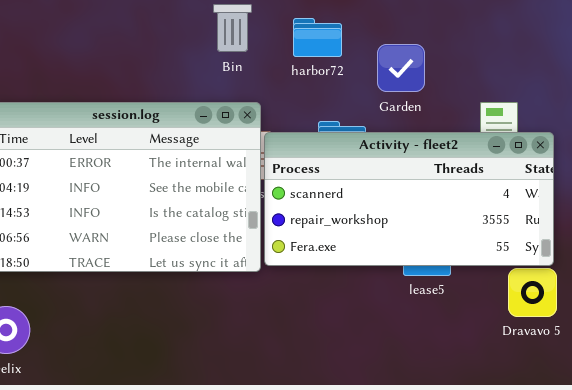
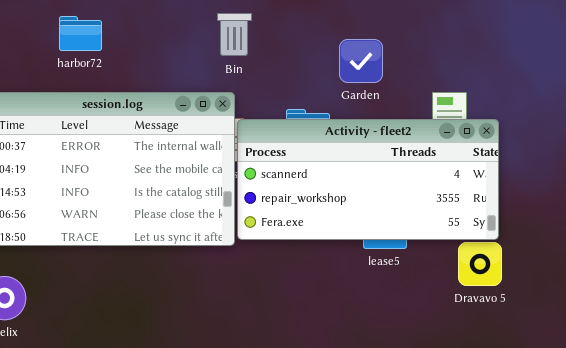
Bin: [213,4,252,52] -> [217,13,252,56], moved
harbor72: [293,18,342,57] -> [59,16,102,51], moved

